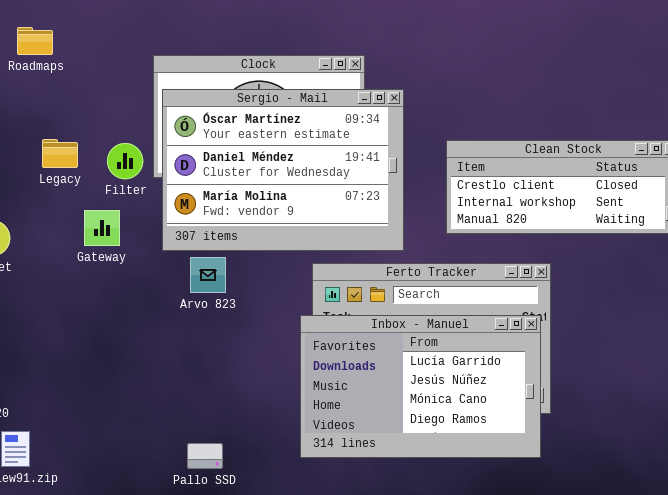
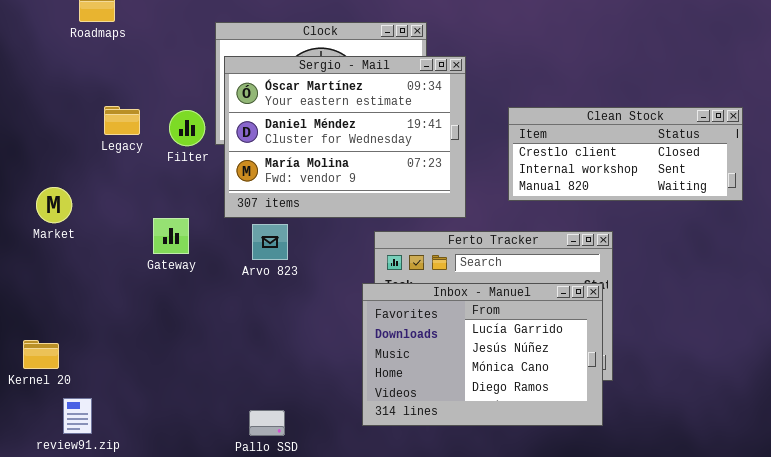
Gateway: [84,210,120,246] -> [153,218,189,254], moved

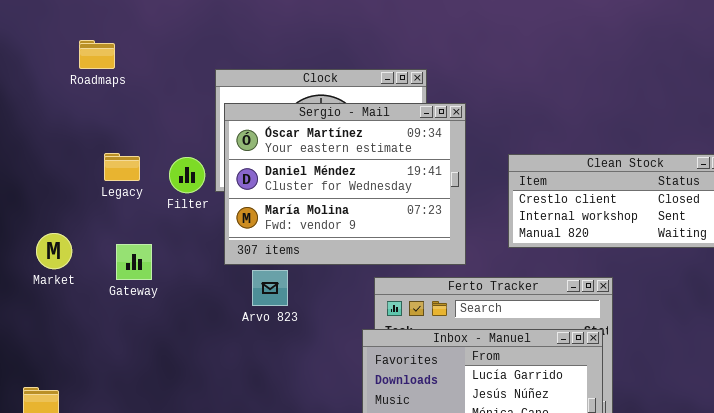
Gateway: [153,218,189,254] -> [116,244,152,280], moved

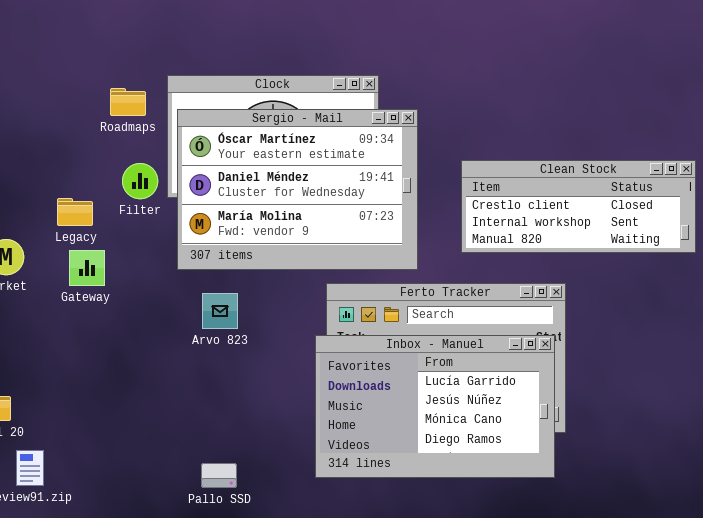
Roadmaps: [79,40,115,69] -> [110,88,146,116], moved
Legacy: [104,153,140,181] -> [57,198,93,226], moved
Arvo 823: [252,270,288,306] -> [202,293,238,329], moved

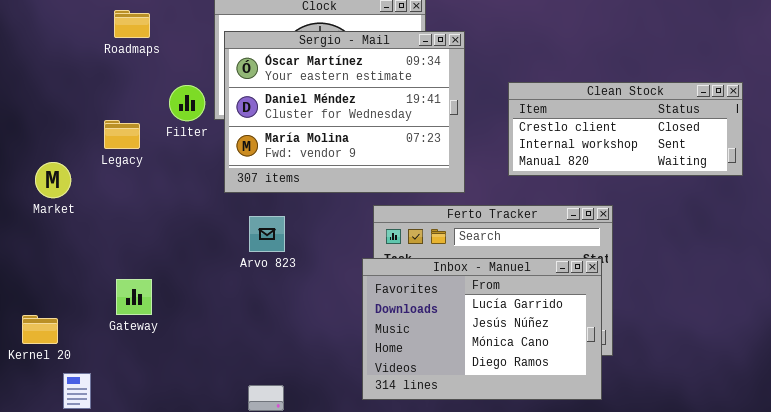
Roadmaps: [110,88,146,116] -> [114,10,150,38], moved
Gateway: [69,250,105,286] -> [116,279,152,315], moved

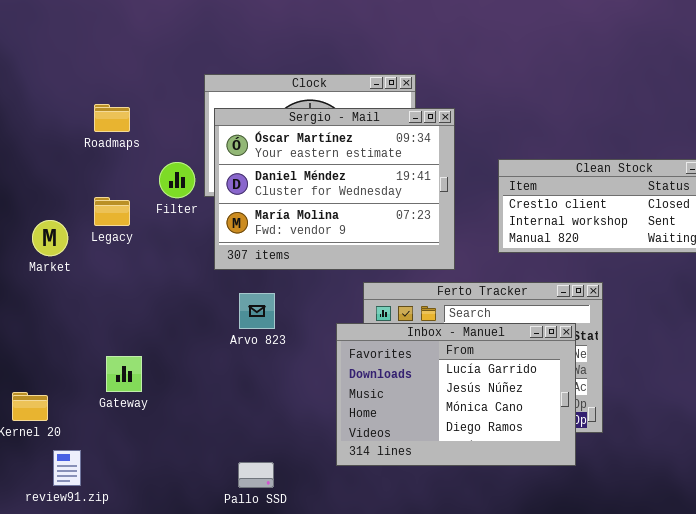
Roadmaps: [114,10,150,38] -> [94,104,130,132], moved
Market: [35,162,71,198] -> [32,220,68,256], moved
Inbox - Manuel: [362,258,602,400] -> [336,323,576,466], moved

